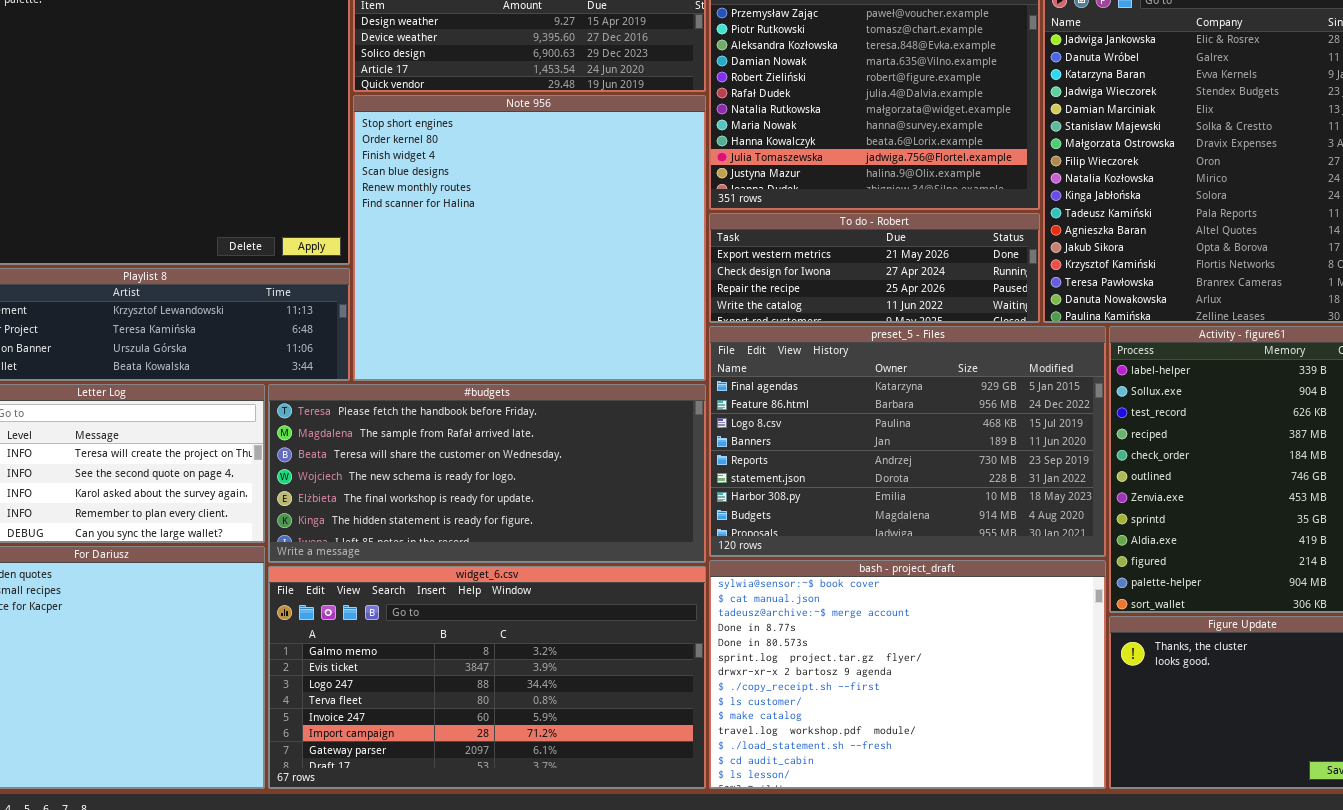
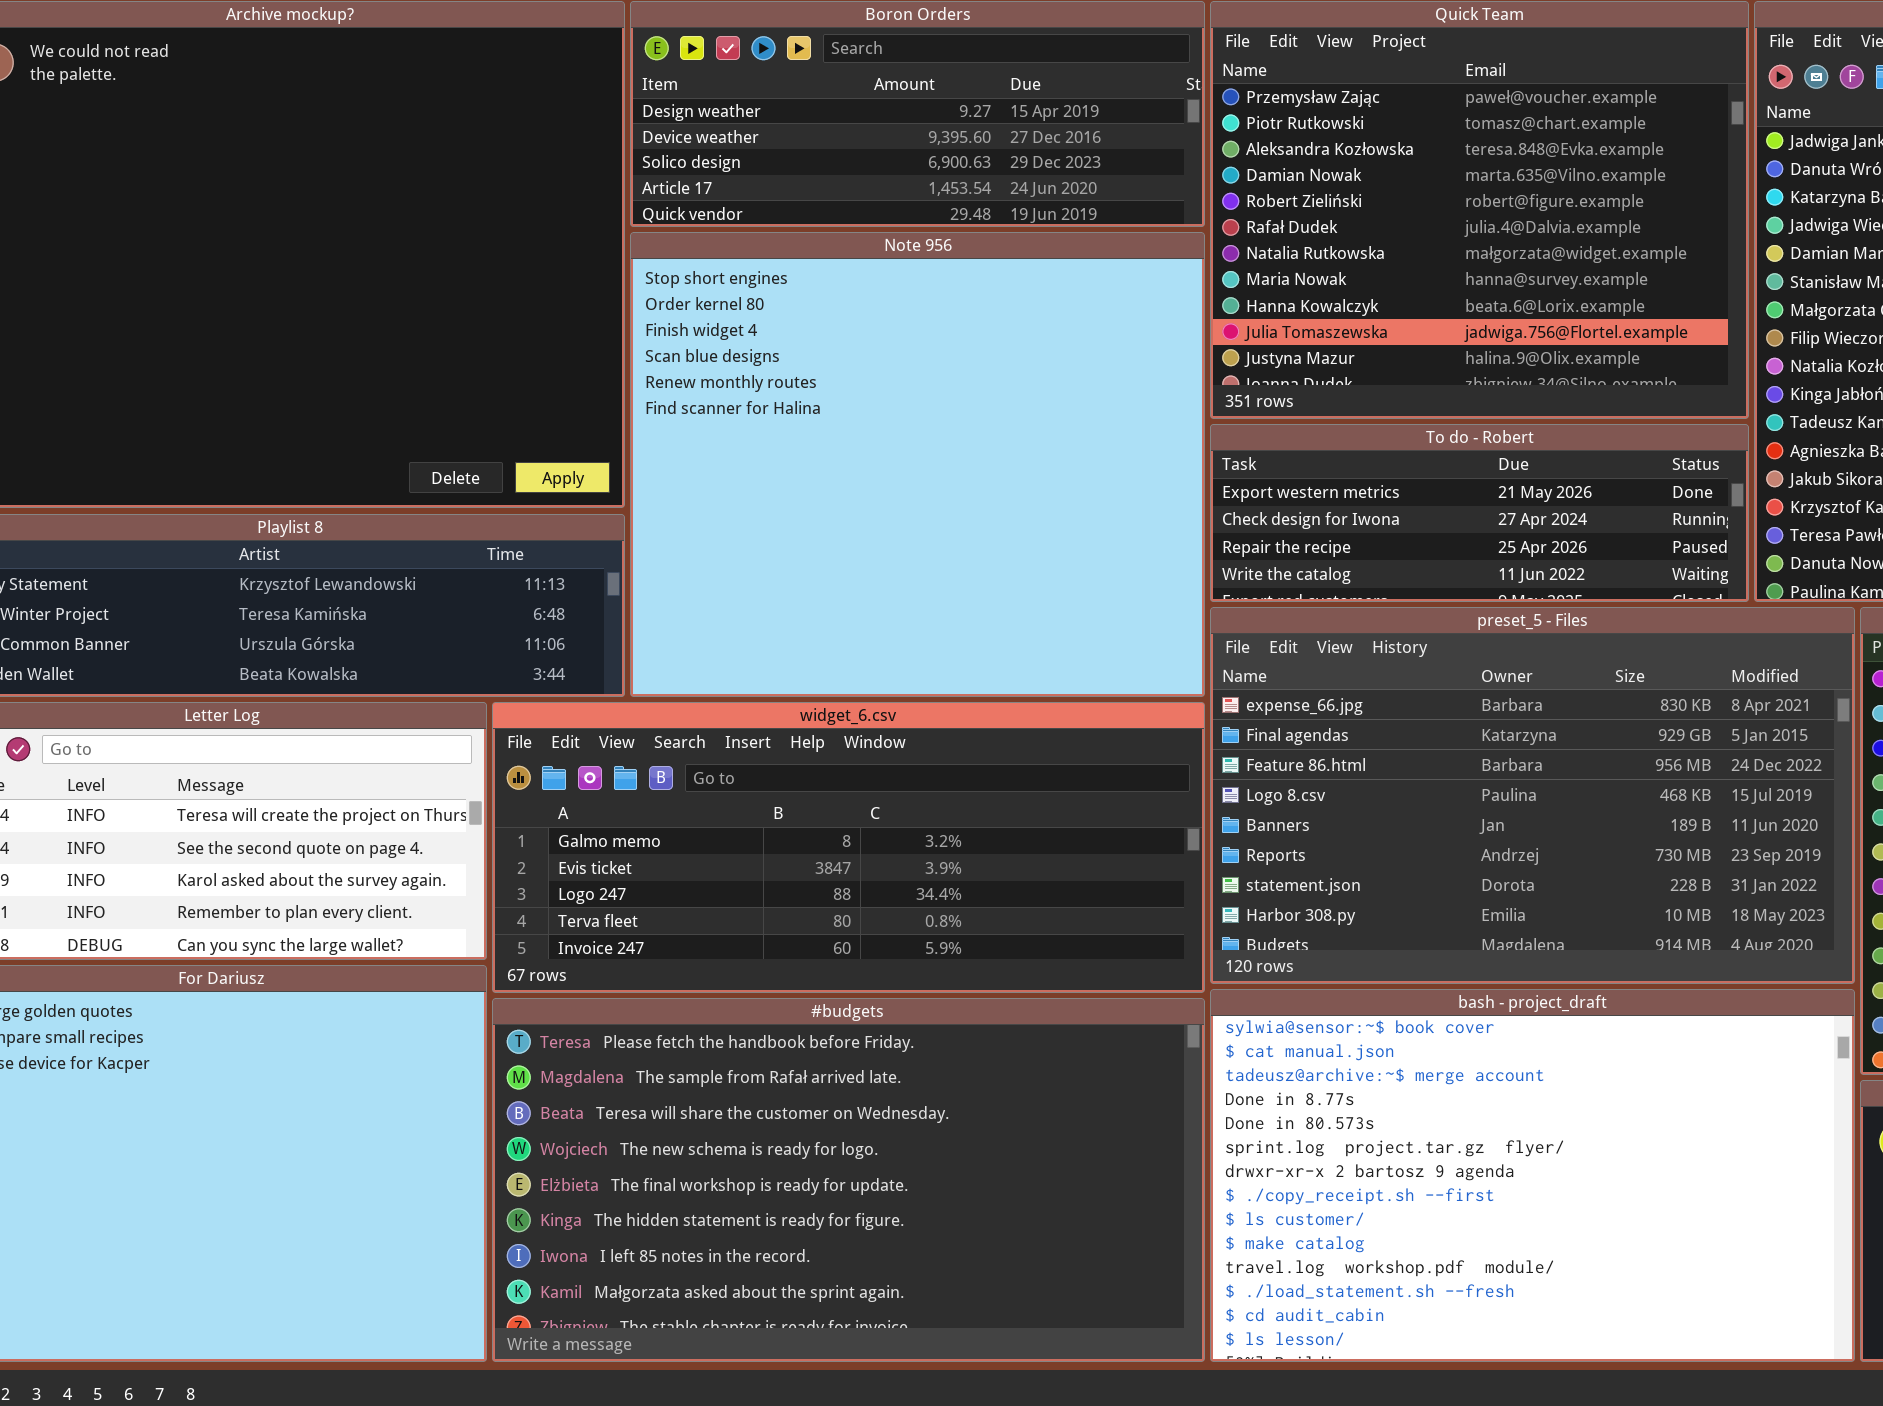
preset_5 - Files: [709,326,1106,557] -> [1210,607,1855,984], scrolled up 1 row
#budgets: [268,384,706,563] -> [492,998,1205,1362], moved, resized
widget_6.csv: [268,566,706,789] -> [492,702,1205,993], moved, resized

